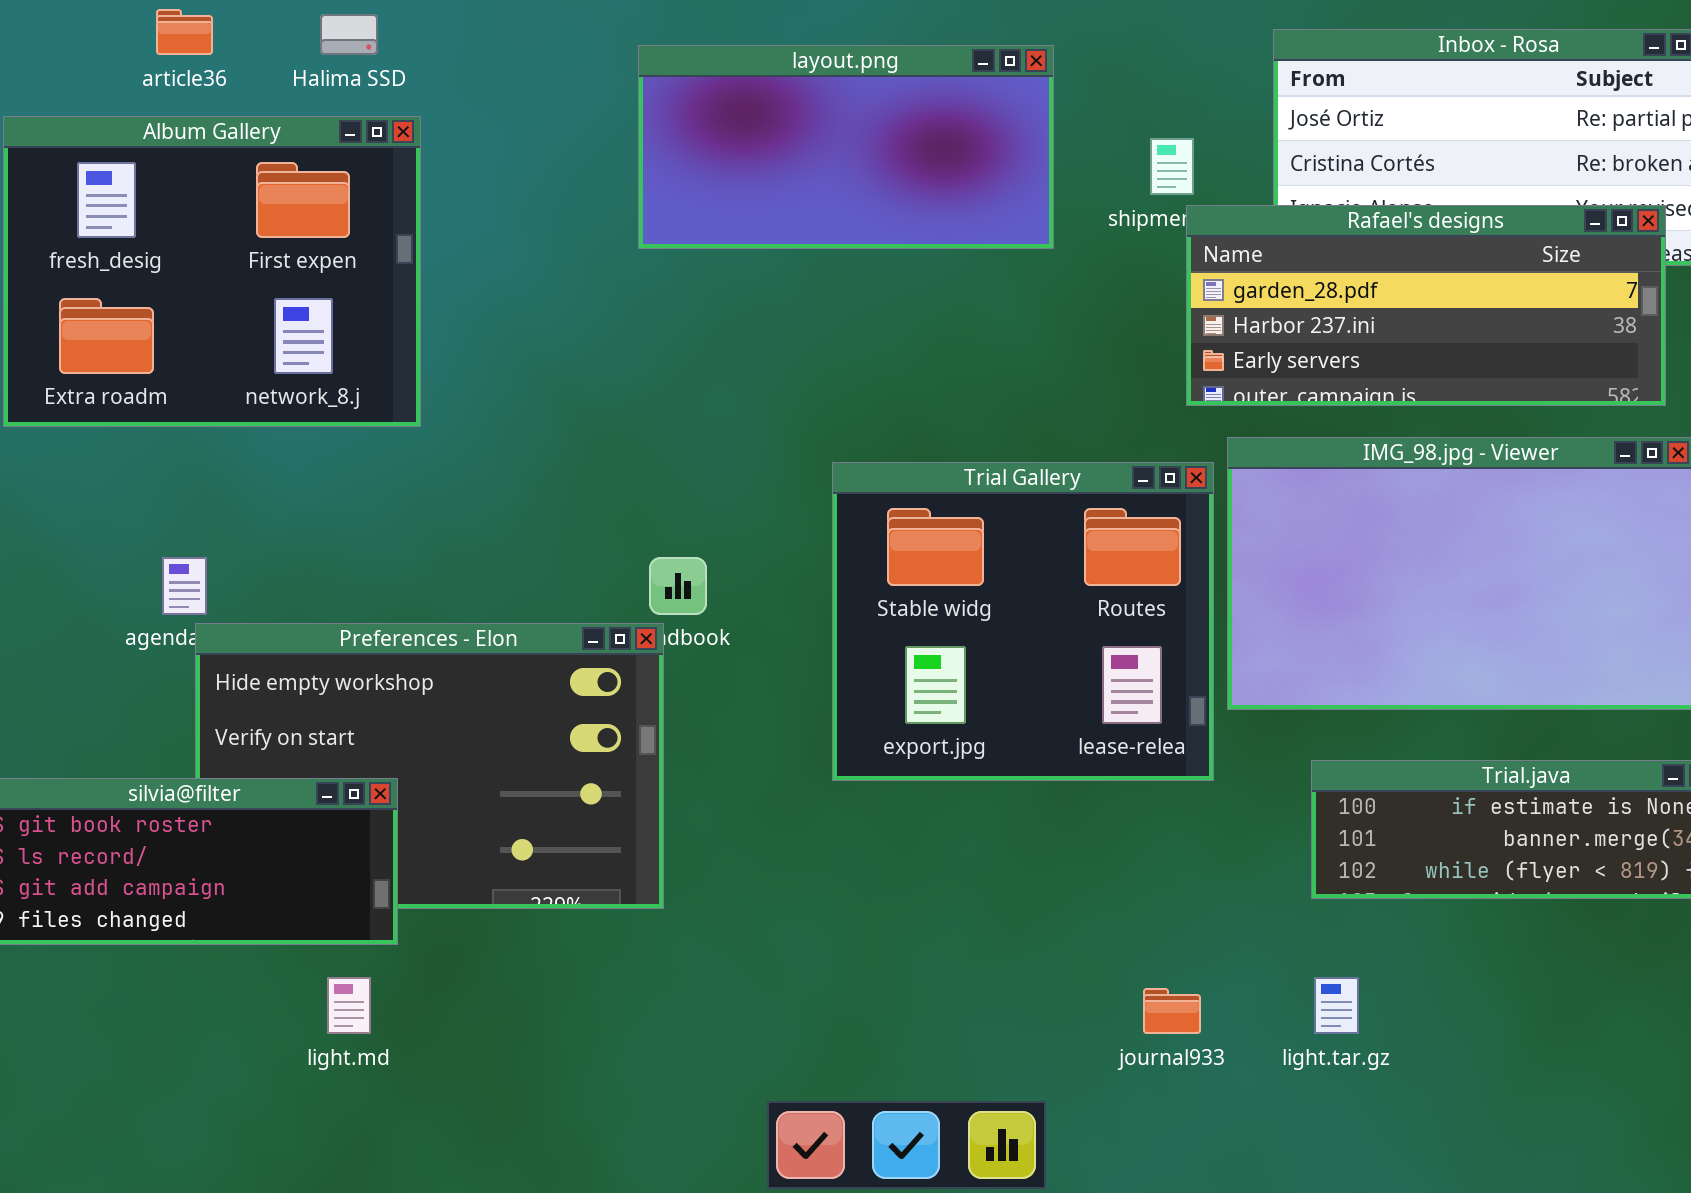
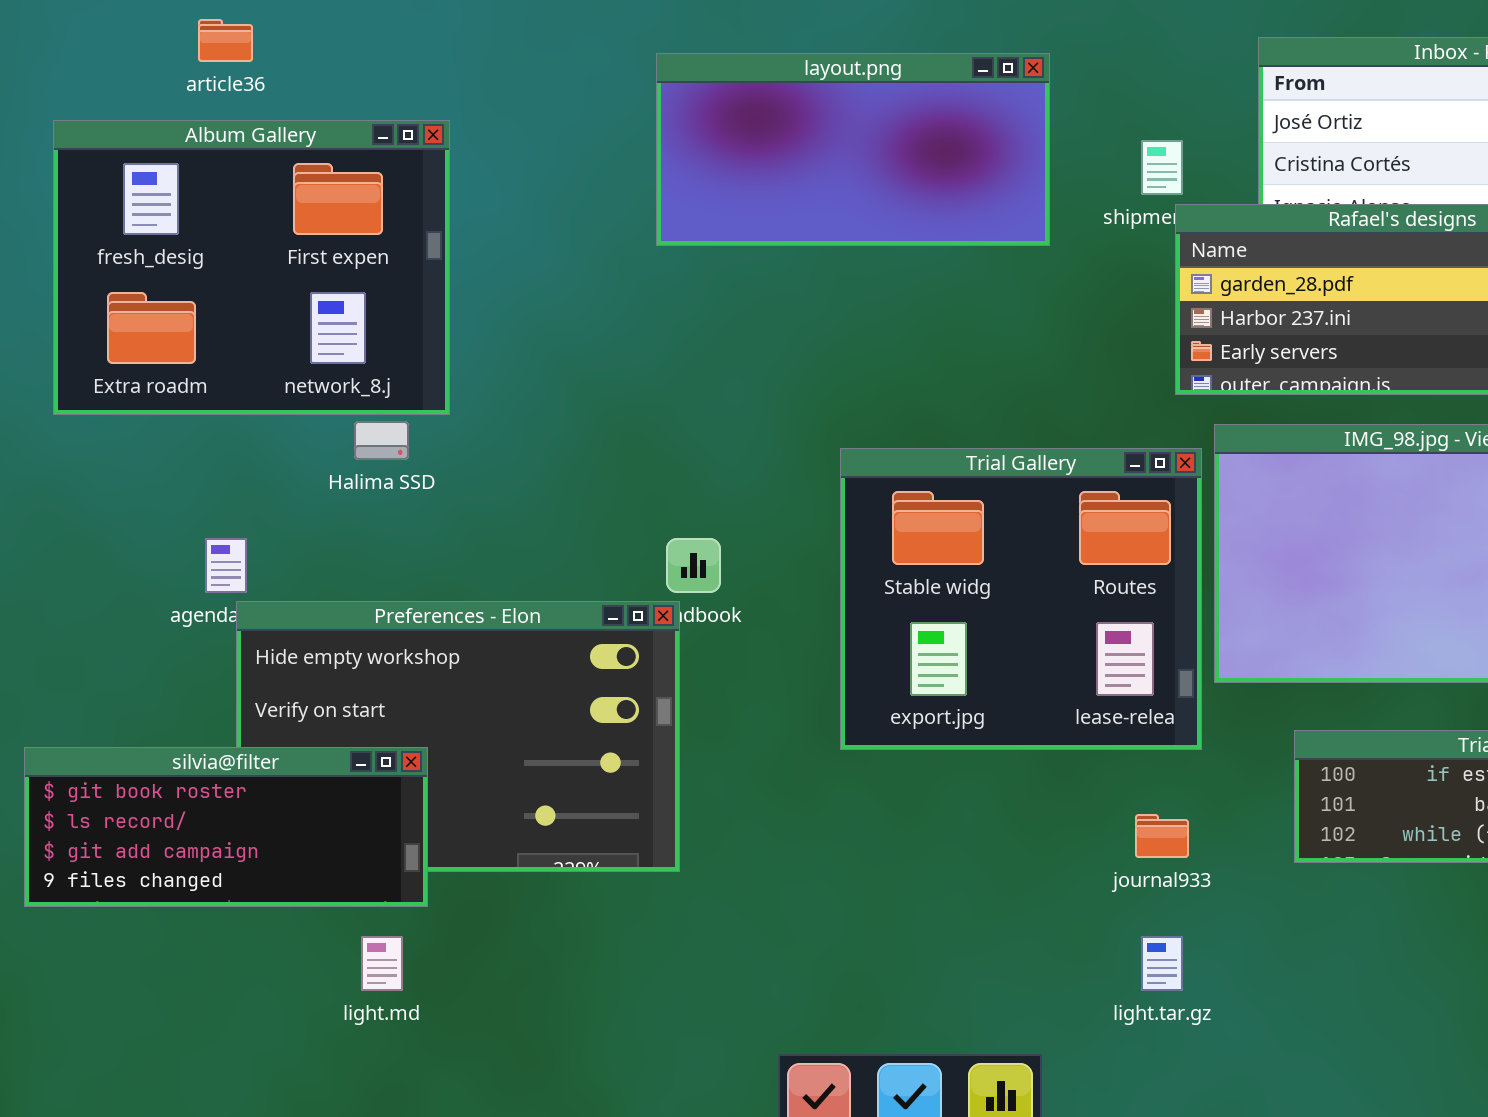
Halima SSD: [320,14,378,55] -> [354,421,409,460], moved
light.tar.gz: [1314,977,1359,1034] -> [1141,936,1183,991], moved
journal933: [1143,988,1201,1034] -> [1135,814,1189,858], moved

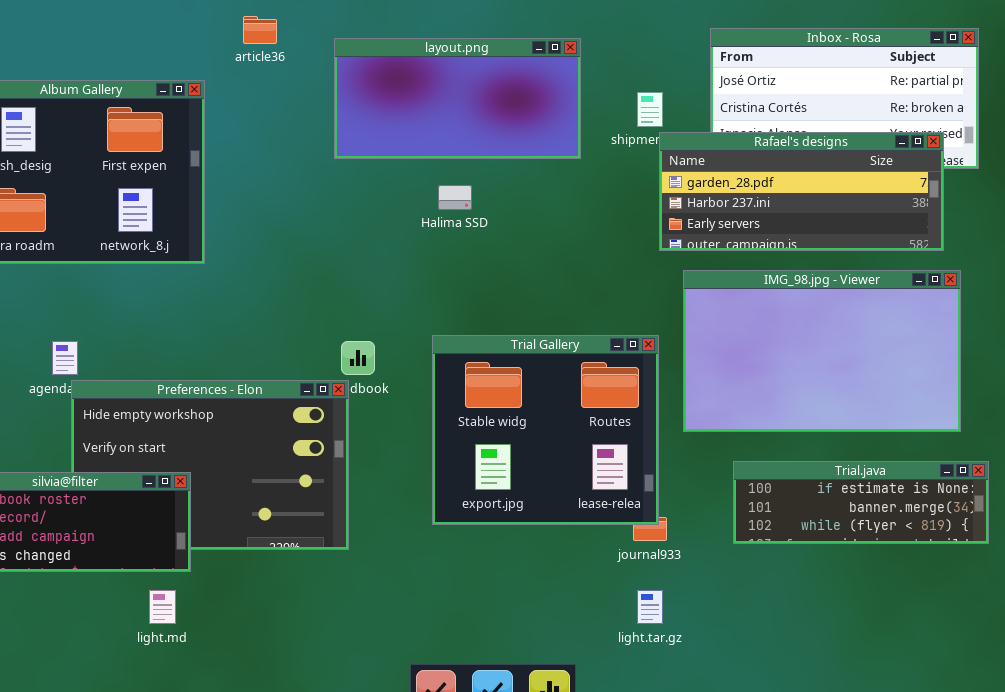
article36: [198,19,253,62] -> [243,16,277,44], moved
Halima SSD: [354,421,409,460] -> [438,185,472,210], moved
Trial Gallery: [840,448,1202,750] -> [432,335,659,525], moved

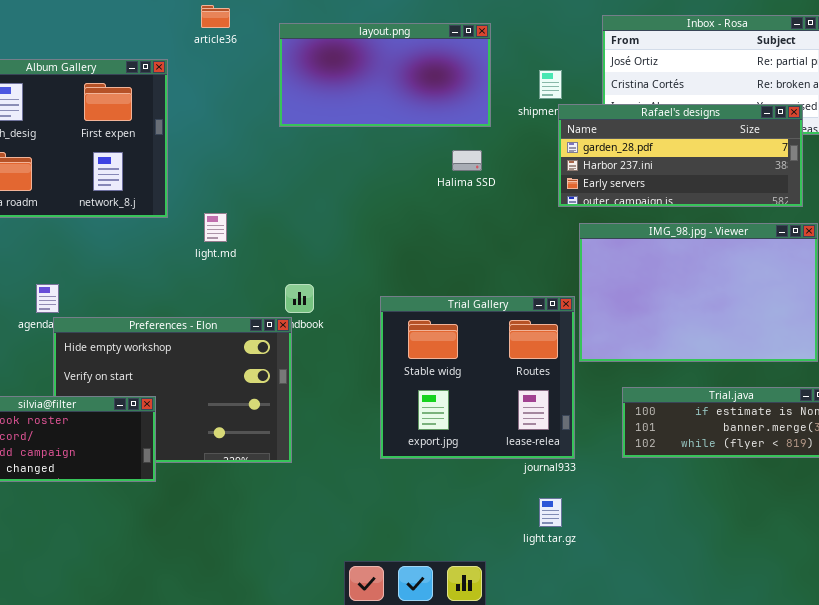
Halima SSD: [438,185,472,210] -> [452,150,482,171], moved
Trial Gallery: [432,335,659,525] -> [380,296,575,459], moved
light.md: [149,590,176,624] -> [204,213,227,242], moved

